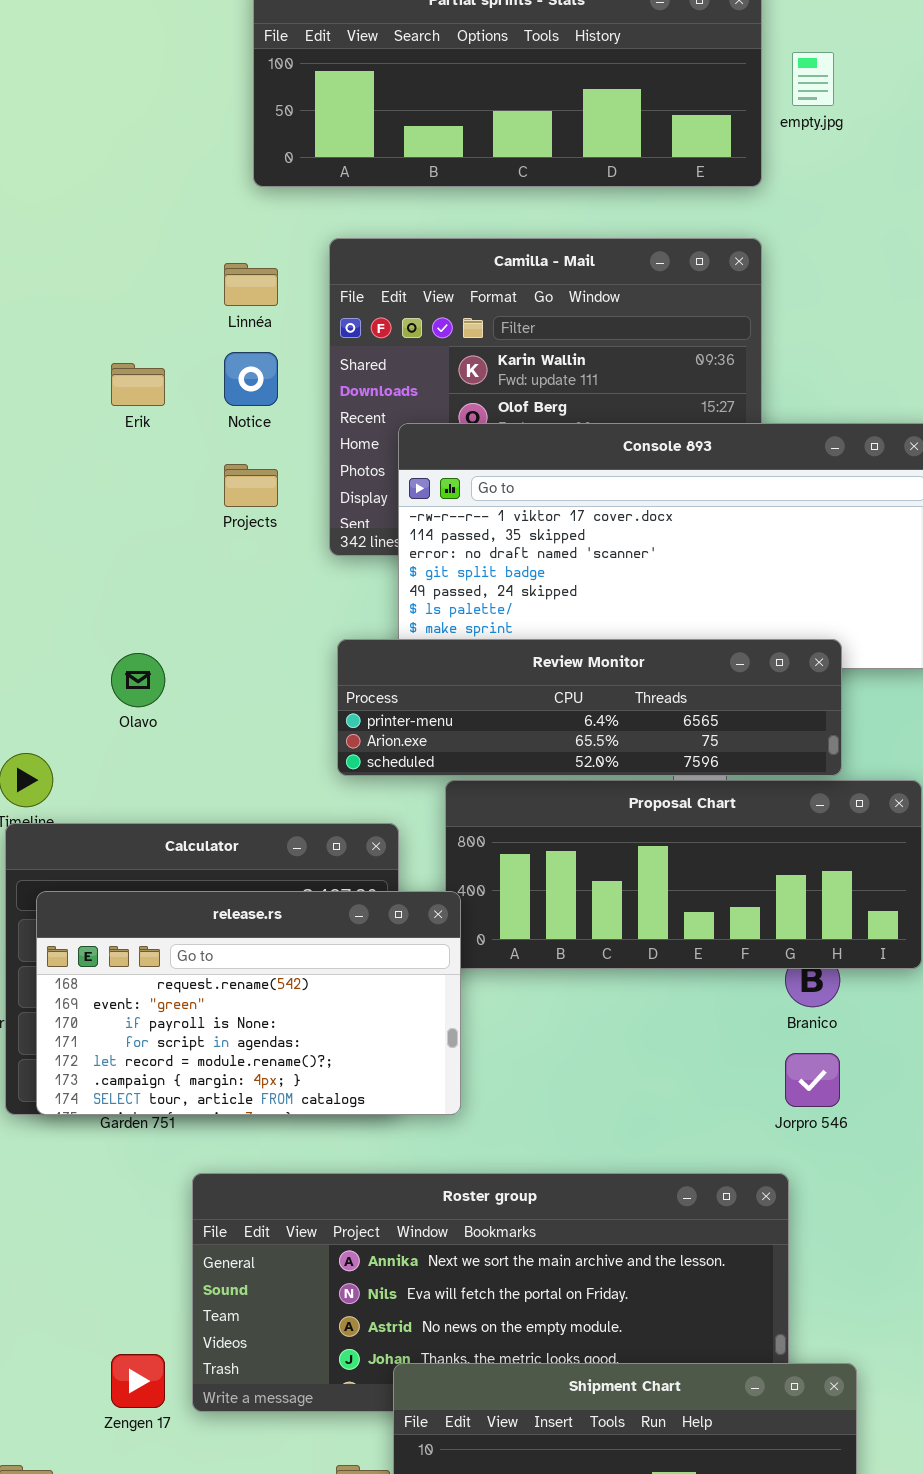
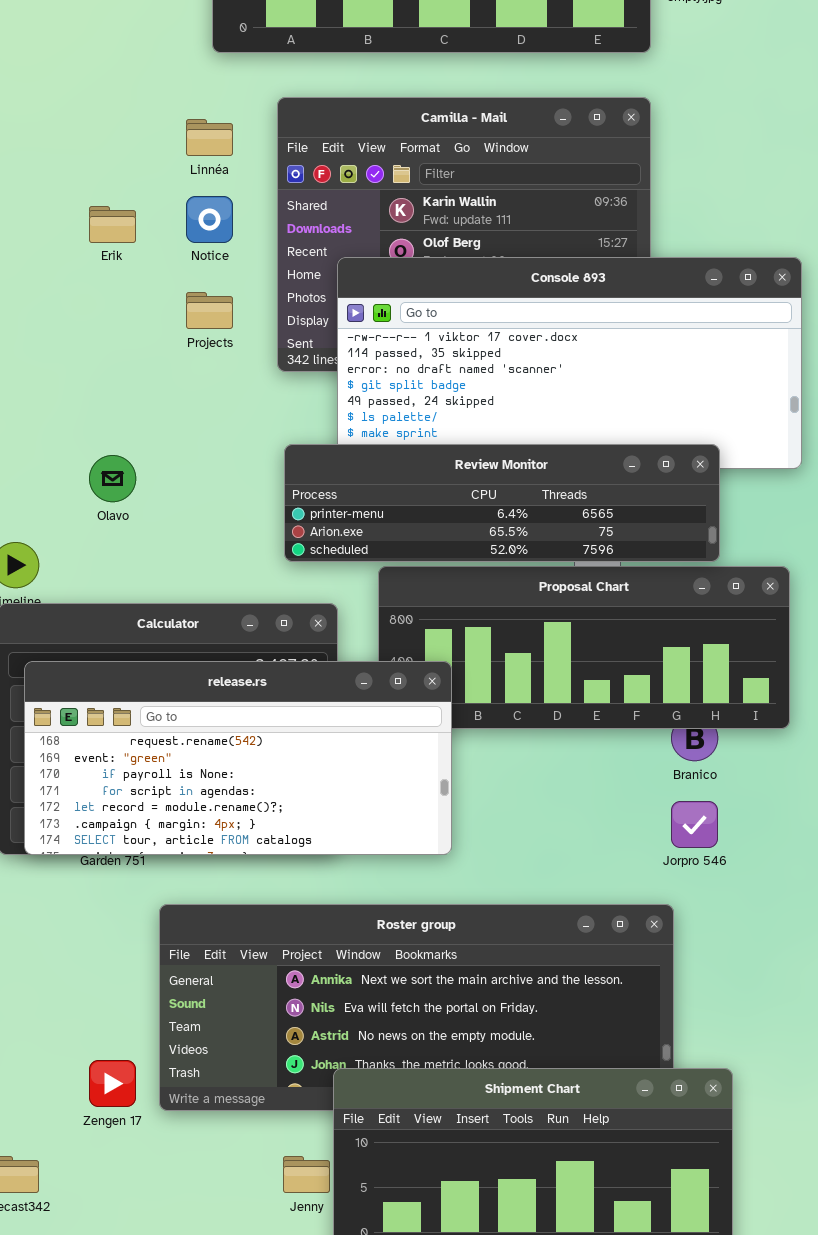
release.rs: [36,891,461,1115] -> [24,661,452,855], resized

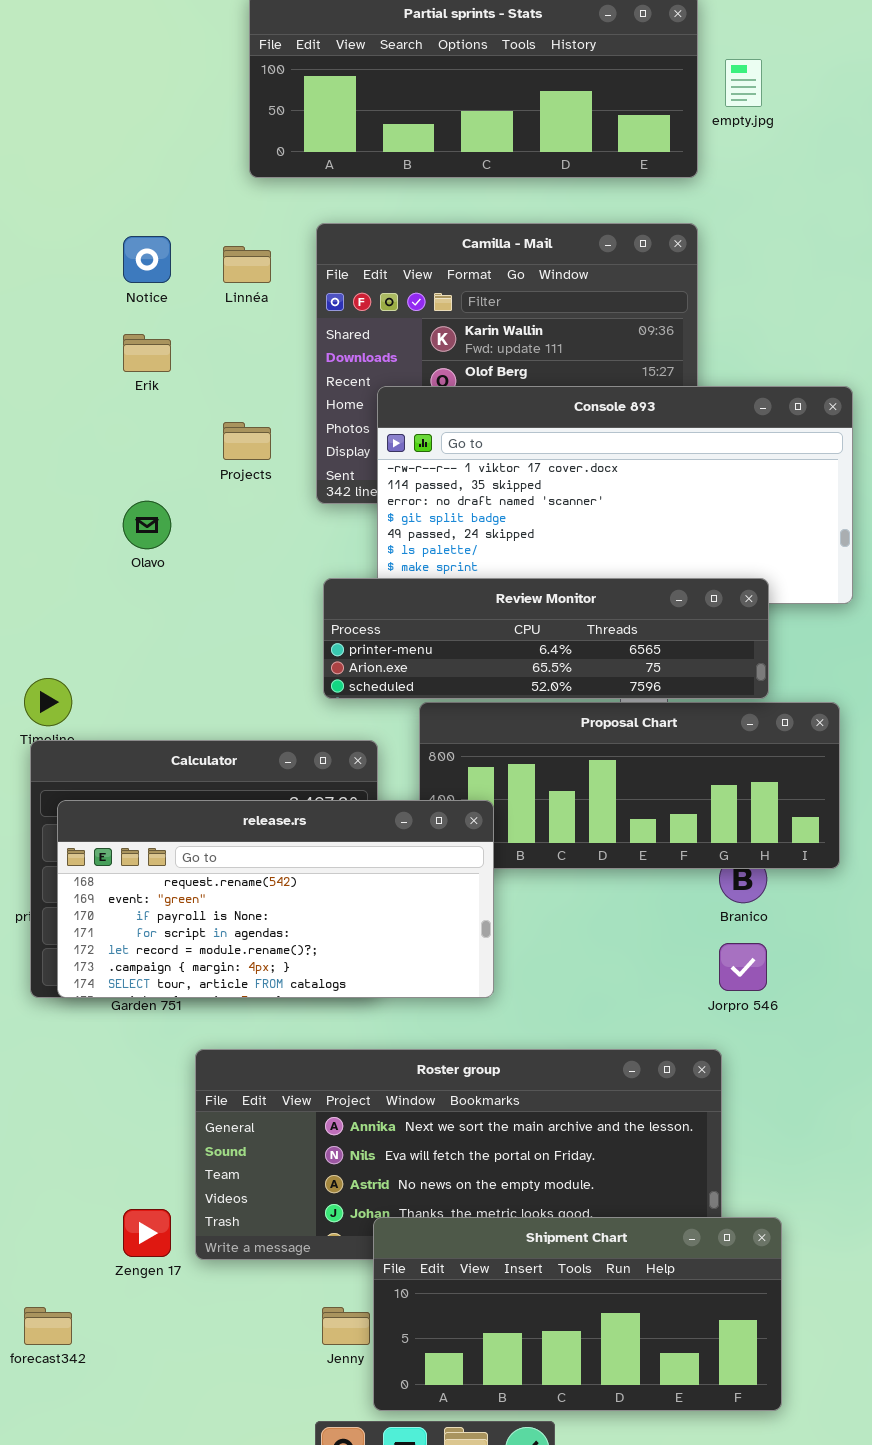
Notice: [186,196,233,243] -> [123,236,171,283], moved
Olavo: [89,455,136,502] -> [123,501,171,549], moved

